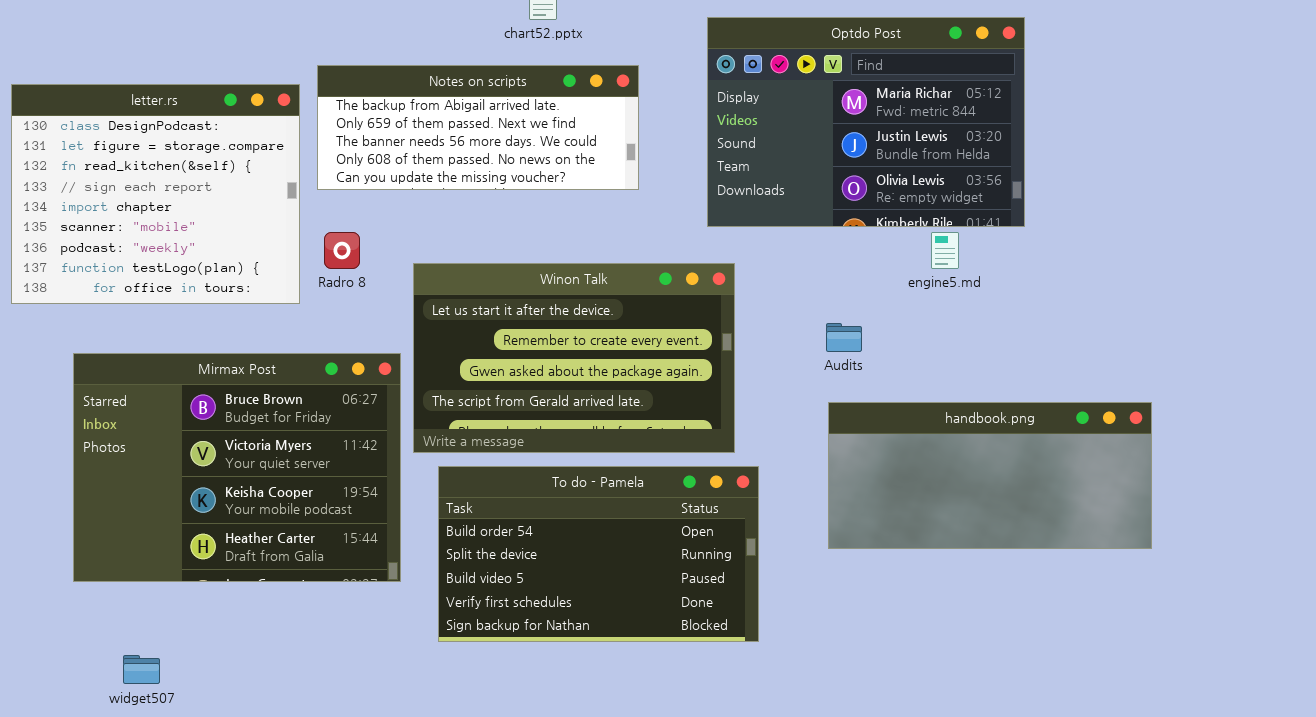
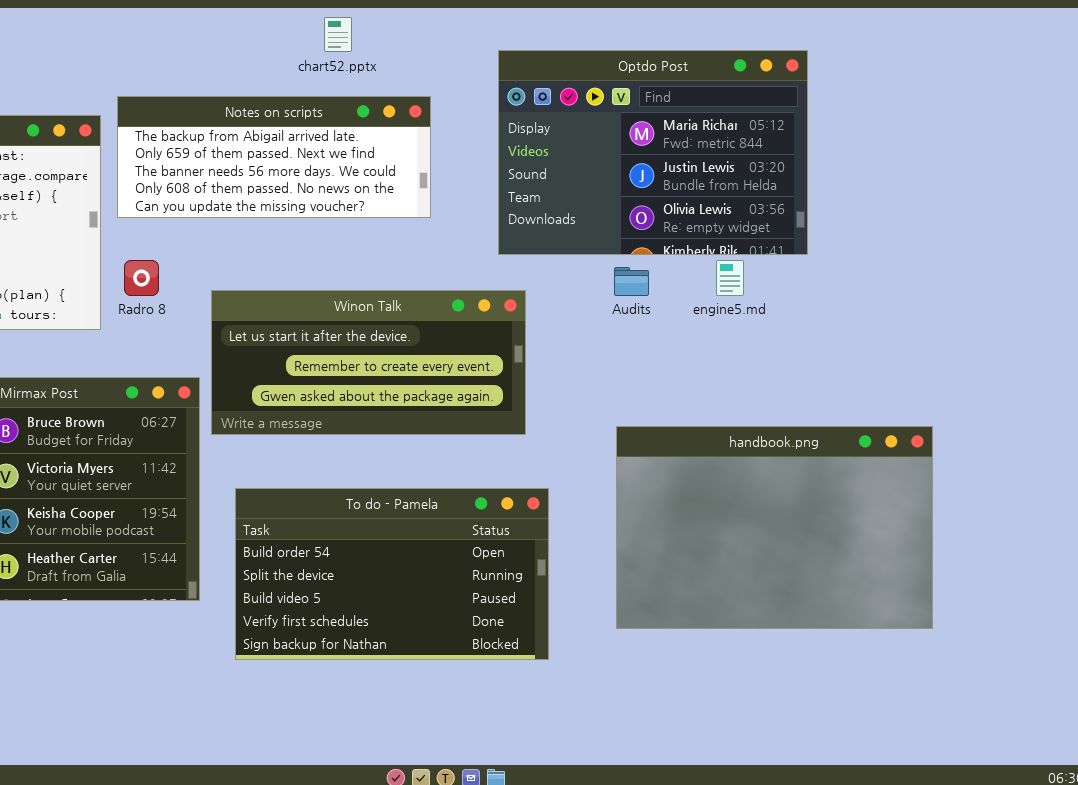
Winon Talk: [413,263,735,453] -> [211,290,526,435], resized
Audits: [826,323,862,352] -> [614,267,649,296], moved
handbook.png: [828,402,1152,549] -> [616,426,933,629], resized

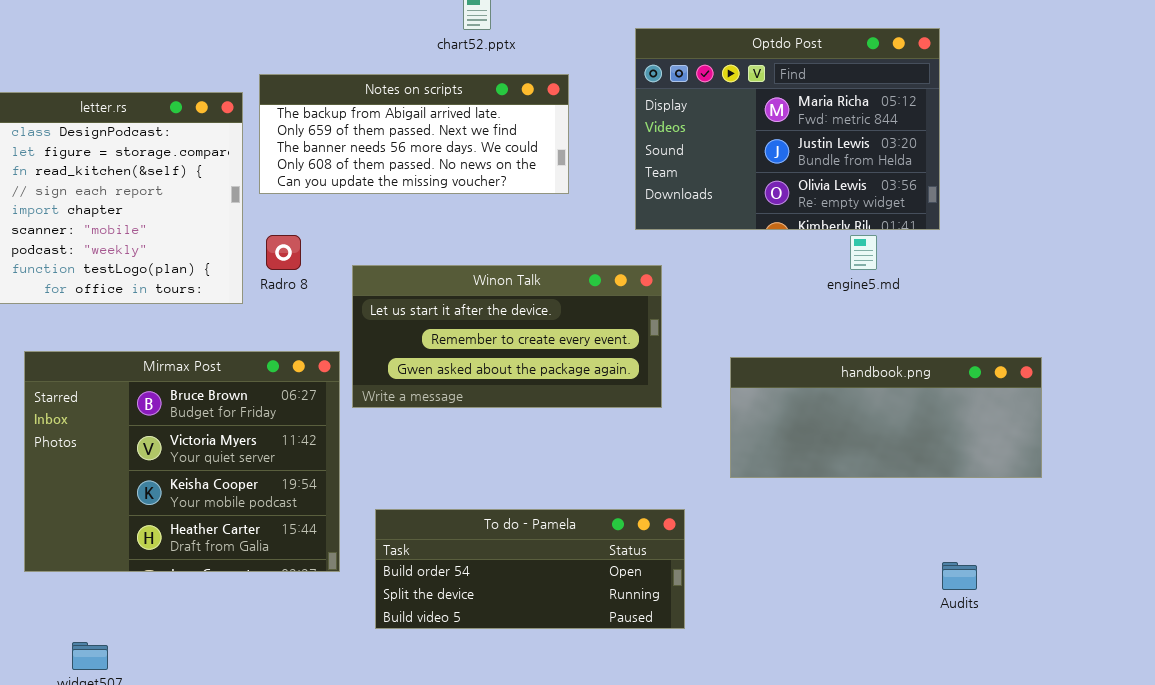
Audits: [614,267,649,296] -> [942,562,977,590], moved
handbook.png: [616,426,933,629] -> [730,357,1042,478], moved, resized
To do - Pamela: [235,488,549,660] -> [375,509,685,629], resized

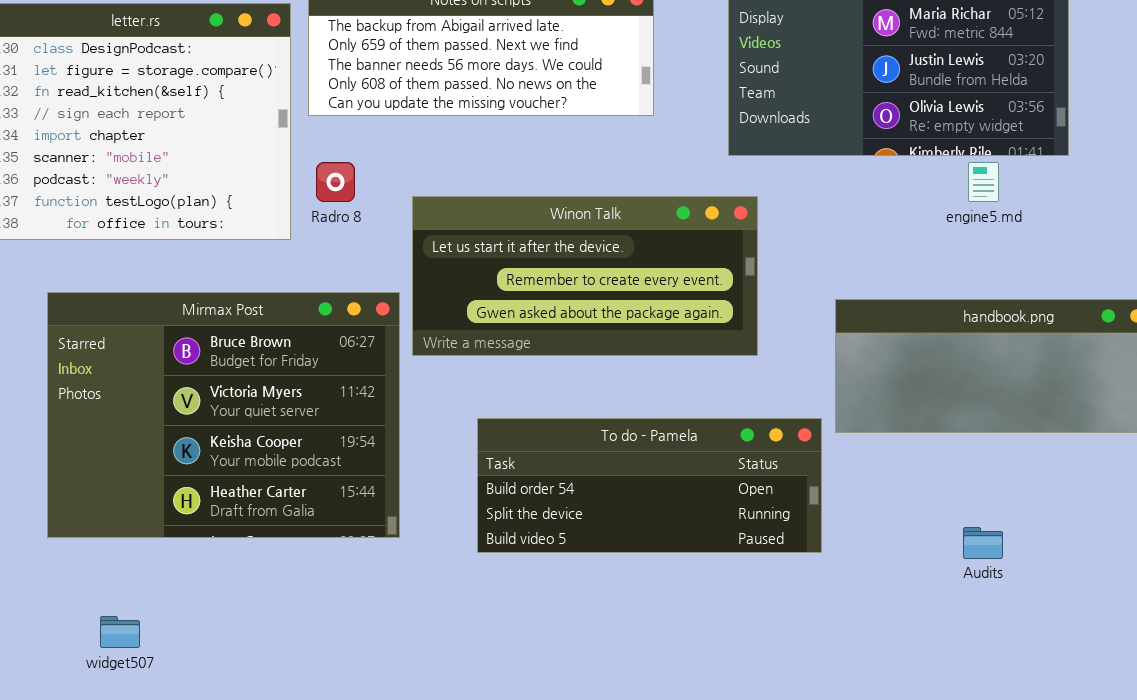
To do - Pamela: [375,509,685,629] -> [477,418,822,553], moved
Audits: [942,562,977,590] -> [963,527,1003,559], moved

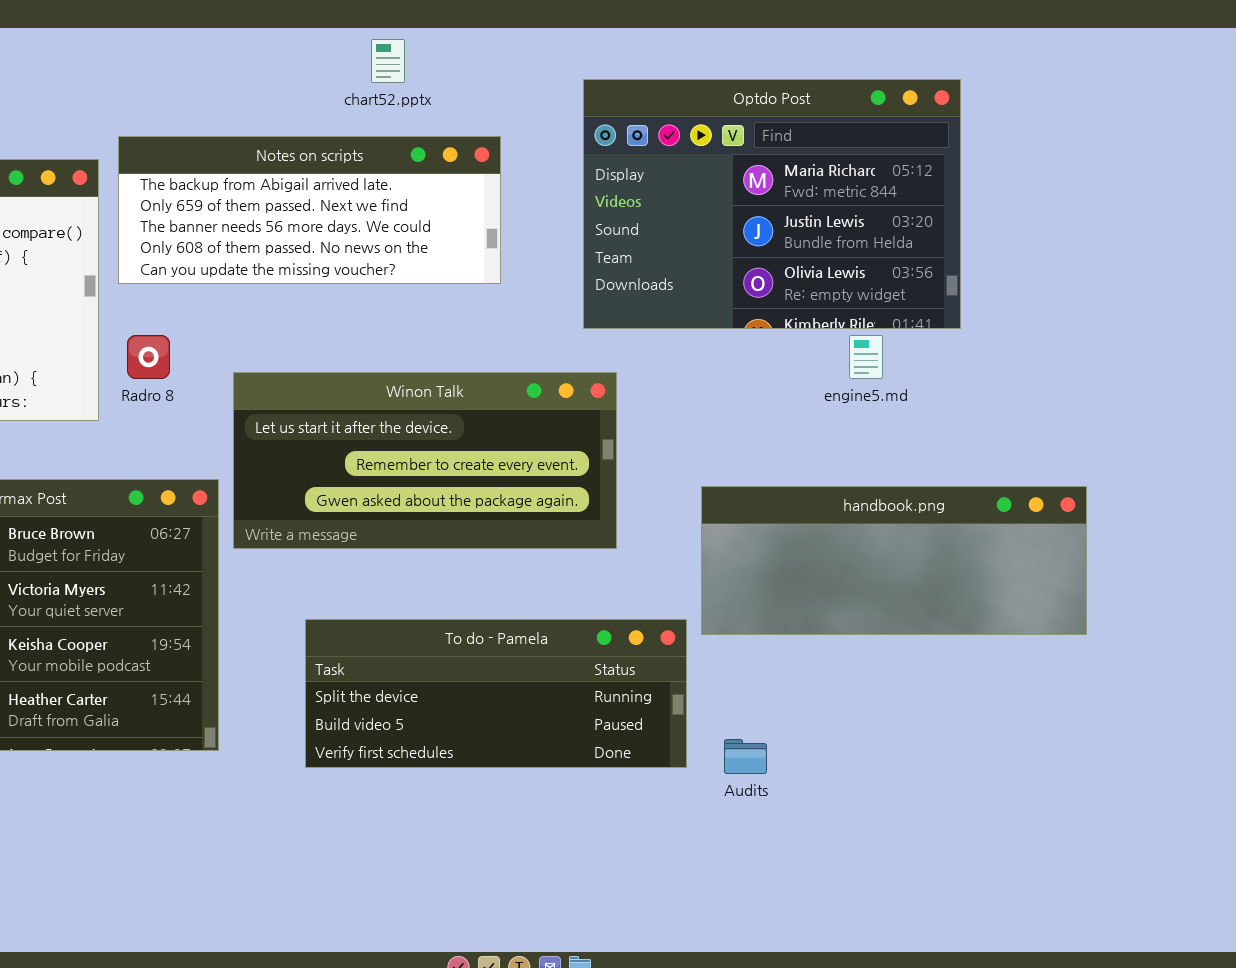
To do - Pamela: [477,418,822,553] -> [305,619,687,768], scrolled down 1 row
Audits: [963,527,1003,559] -> [724,739,767,774], moved

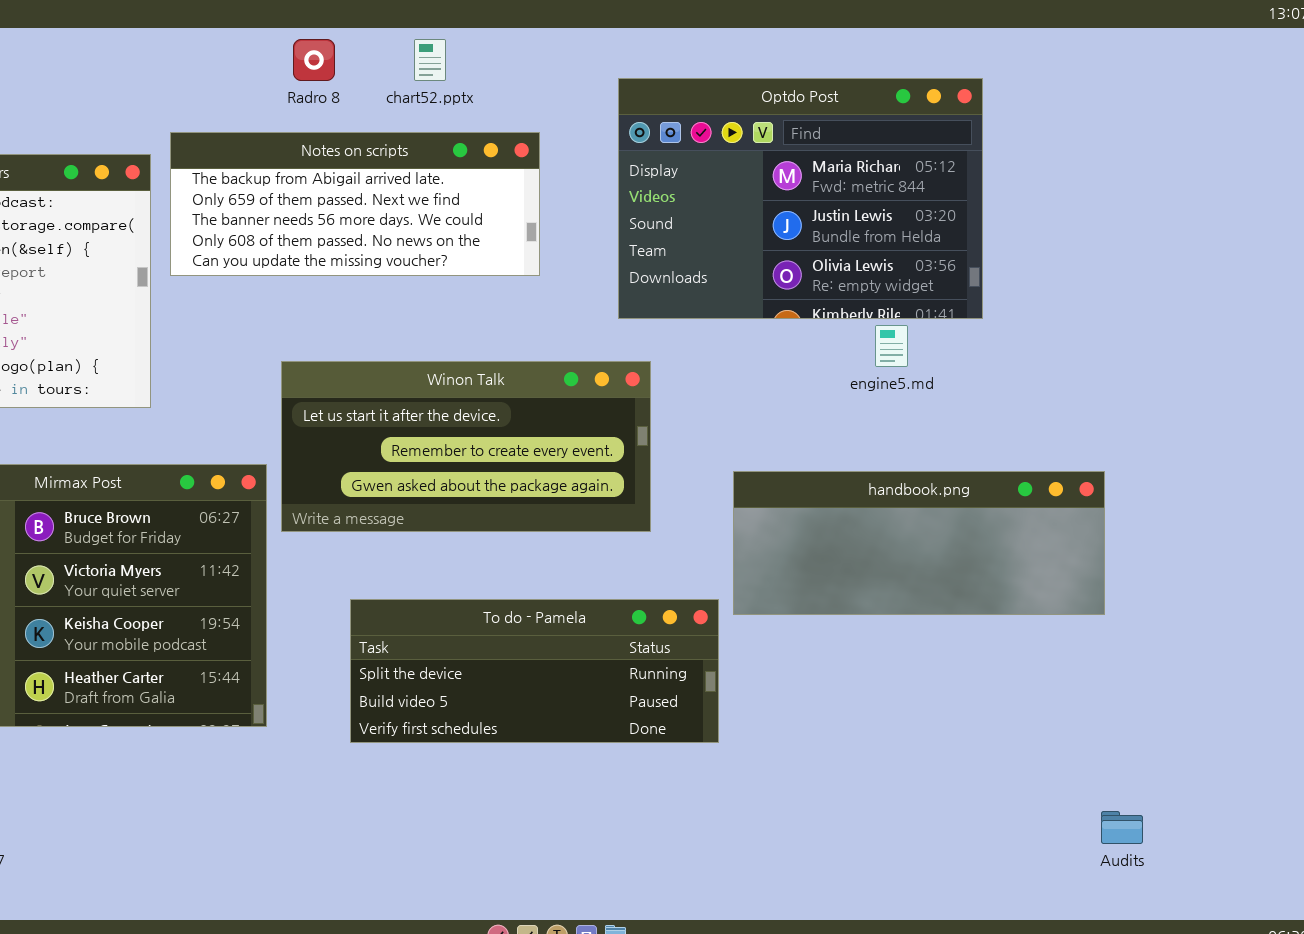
Radro 8: [127,335,170,379] -> [293,39,335,81], moved
Audits: [724,739,767,774] -> [1101,811,1143,844], moved

